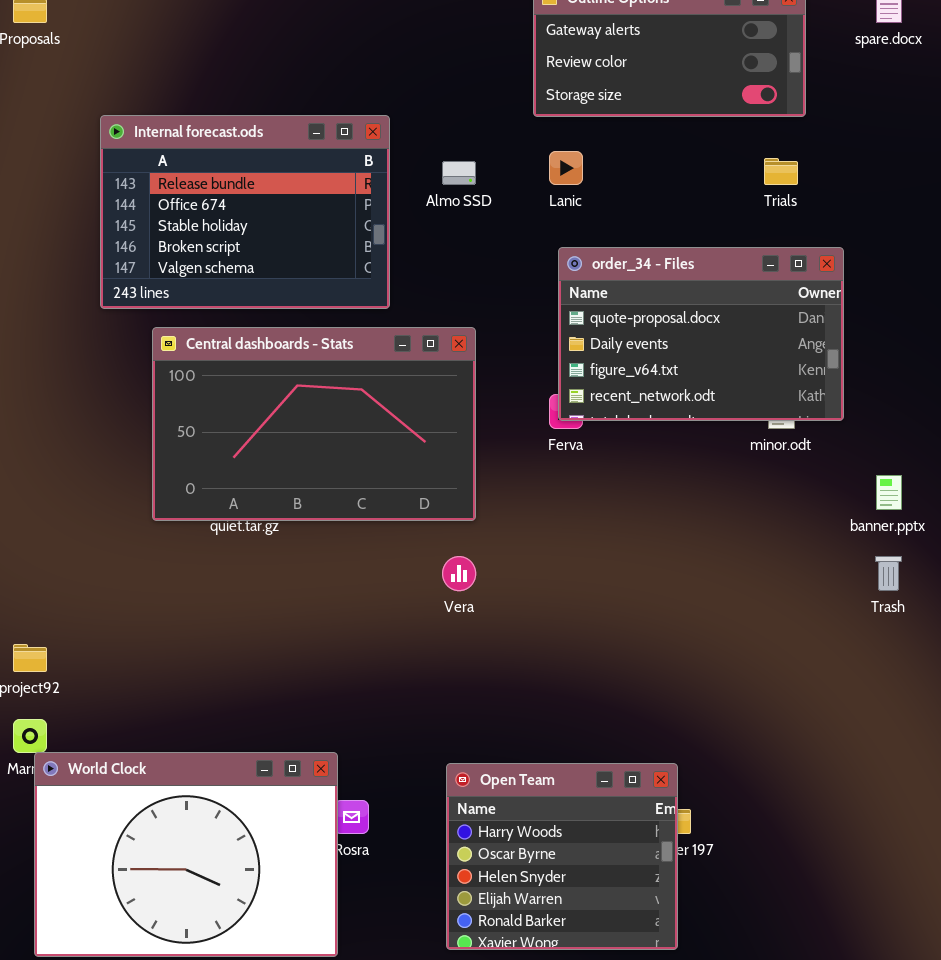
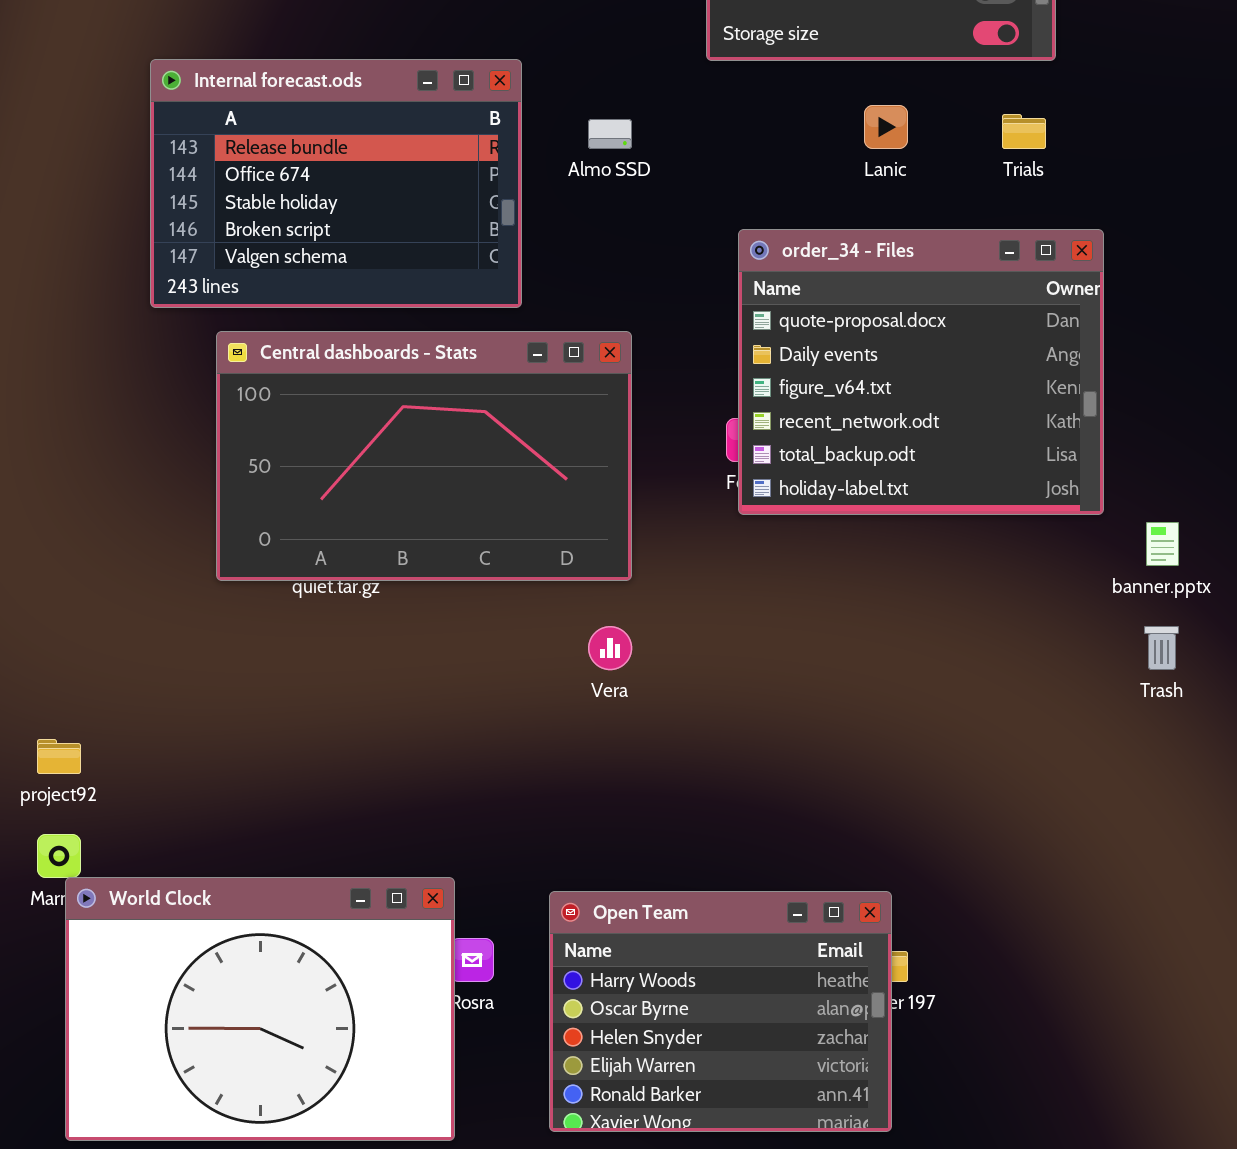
Lanic: [549,151,583,185] -> [864,105,908,149], moved
order_34 - Files: [558,247,844,421] -> [738,229,1104,515], resized
Open Team: [446,763,678,950] -> [549,891,892,1132], resized

